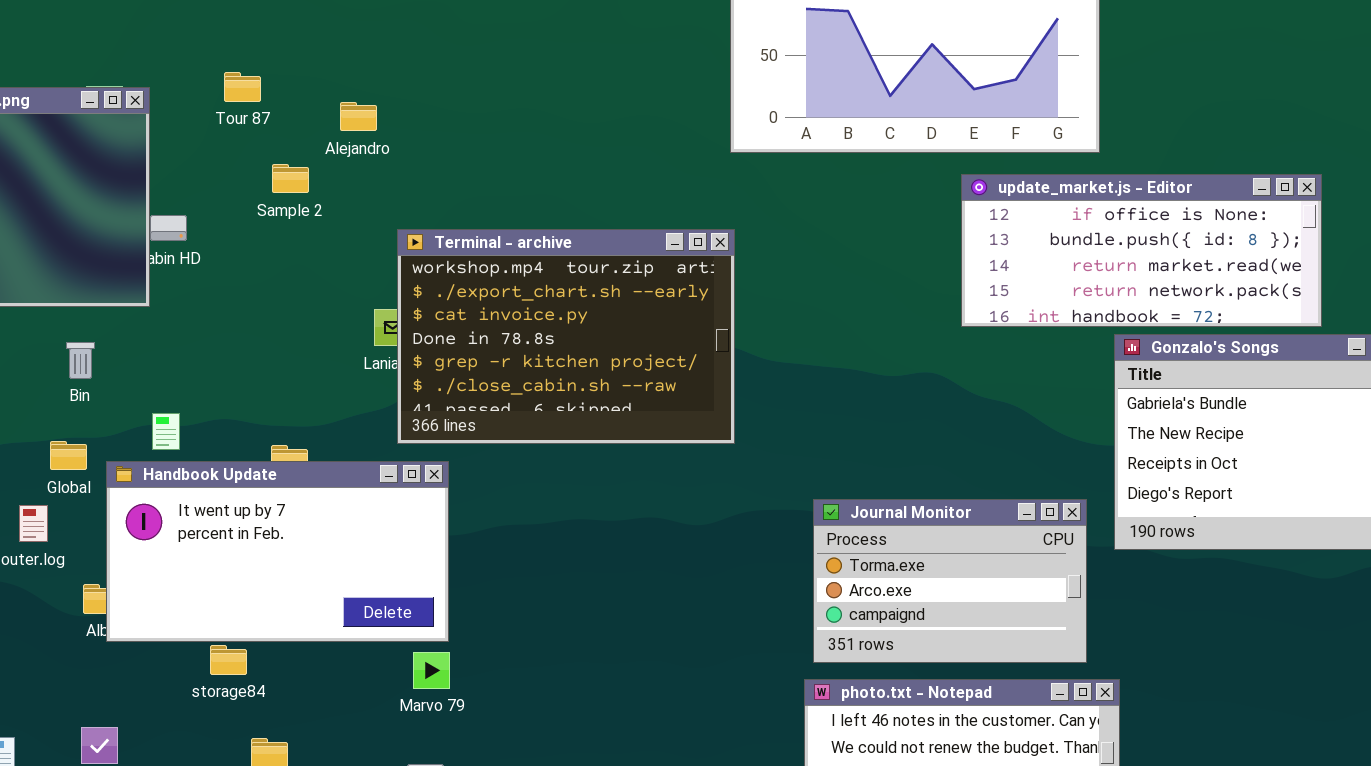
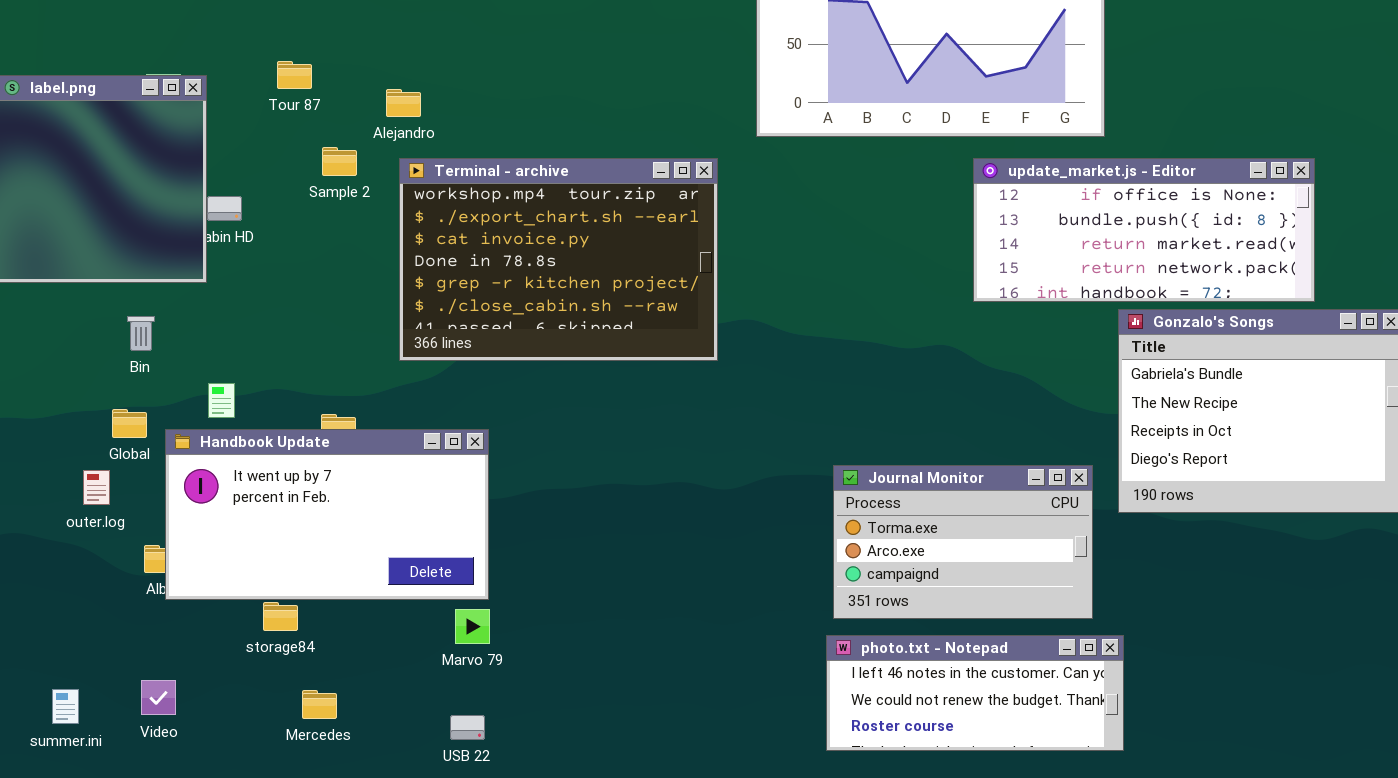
Terminal - archive: [397,229,735,444] -> [399,158,718,361], moved

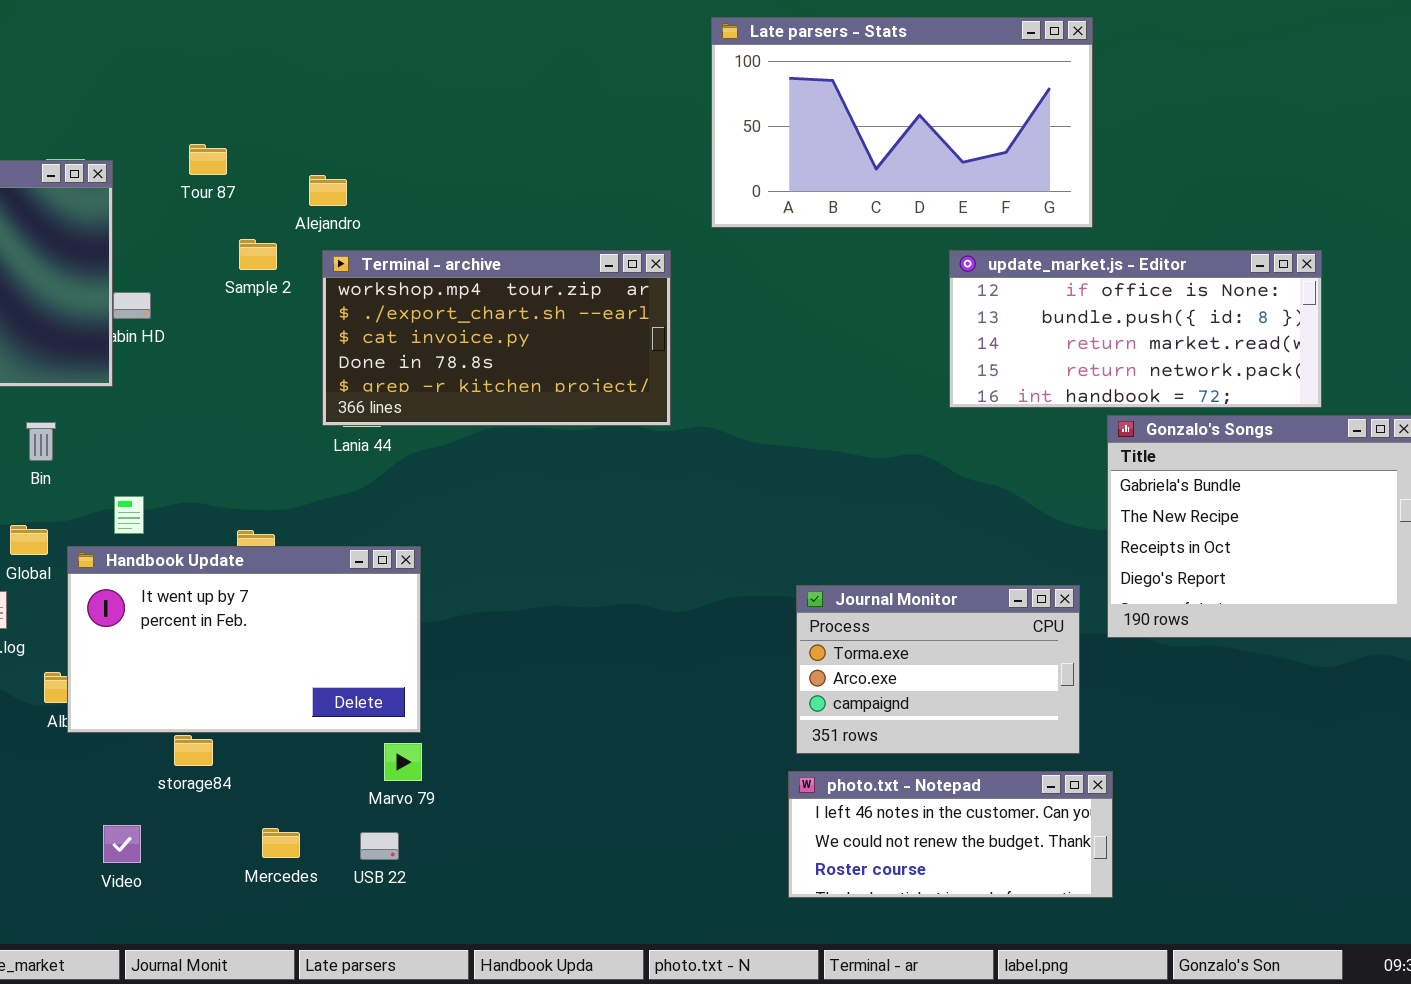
Terminal - archive: [399,158,718,361] -> [322,250,671,426], resized
Video: [141,680,176,715] -> [103,825,141,863], moved
Mercedes: [302,690,337,719] -> [262,828,300,858], moved
USB 22: [450,715,485,740] -> [360,832,399,860], moved

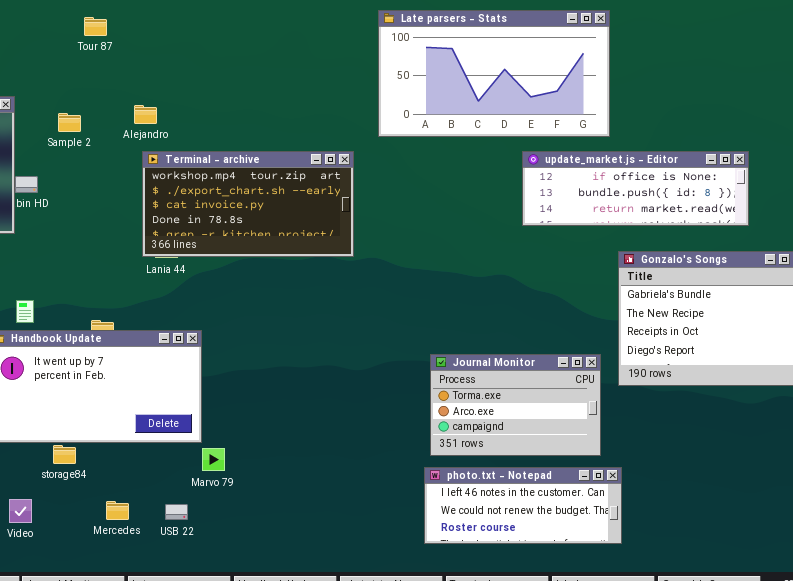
Tour 87: [189,144,227,175] -> [84,17,107,36], moved
Sample 2: [239,239,277,270] -> [58,113,81,132], moved
update_market.js - Editor: [949,250,1322,408] -> [522,151,749,226], resized
Marvo 79: [384,743,422,781] -> [202,448,225,471], moved

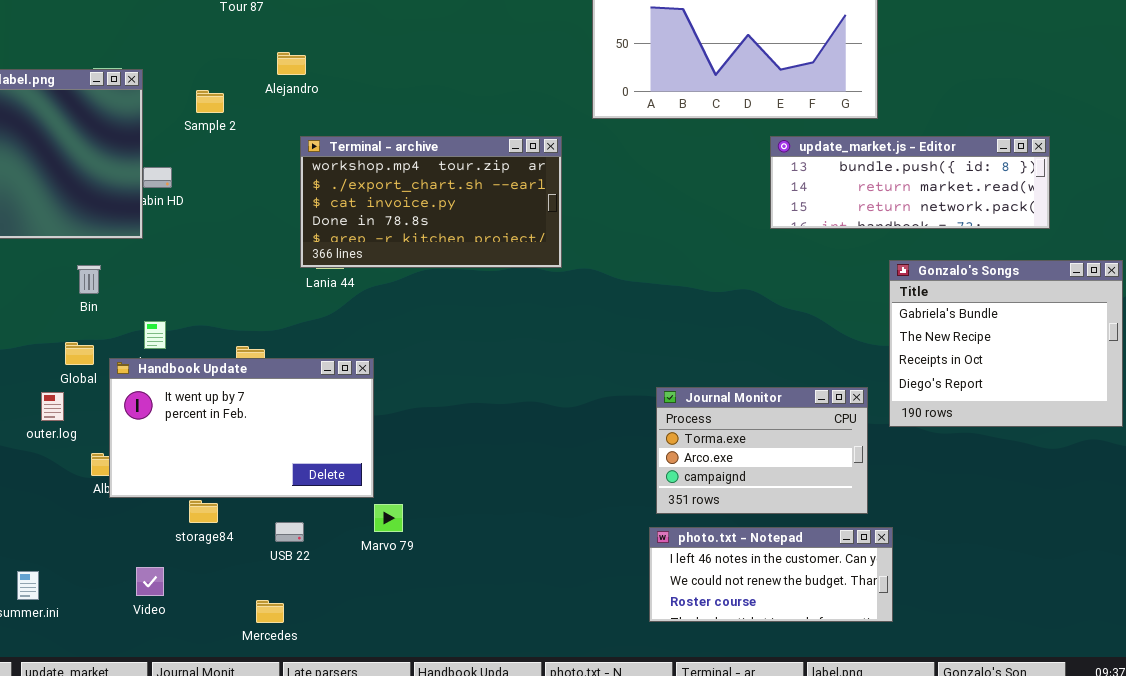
Alejandro: [134,105,157,124] -> [277,52,306,75], moved
update_market.js - Editor: [522,151,749,226] -> [770,136,1050,229], scrolled down 1 row
Mercedes: [106,501,129,520] -> [256,600,284,623], moved
USB 22: [165,504,188,520] -> [275,522,304,542], moved

